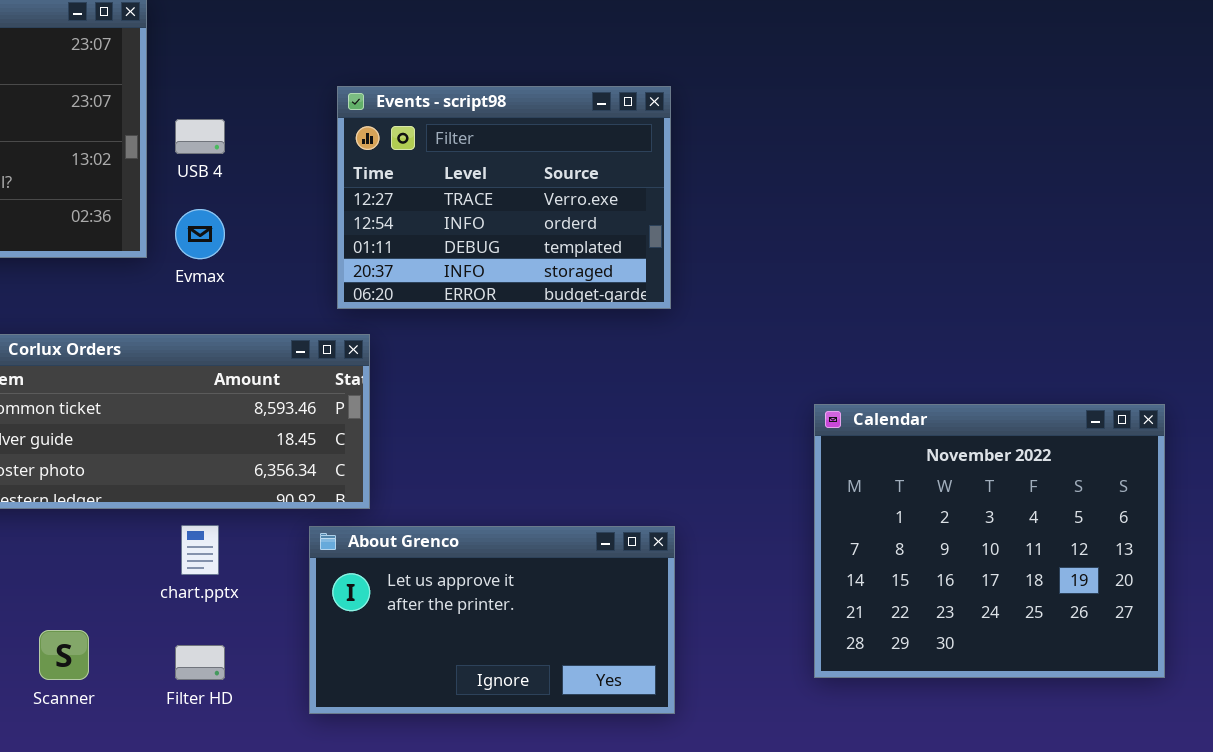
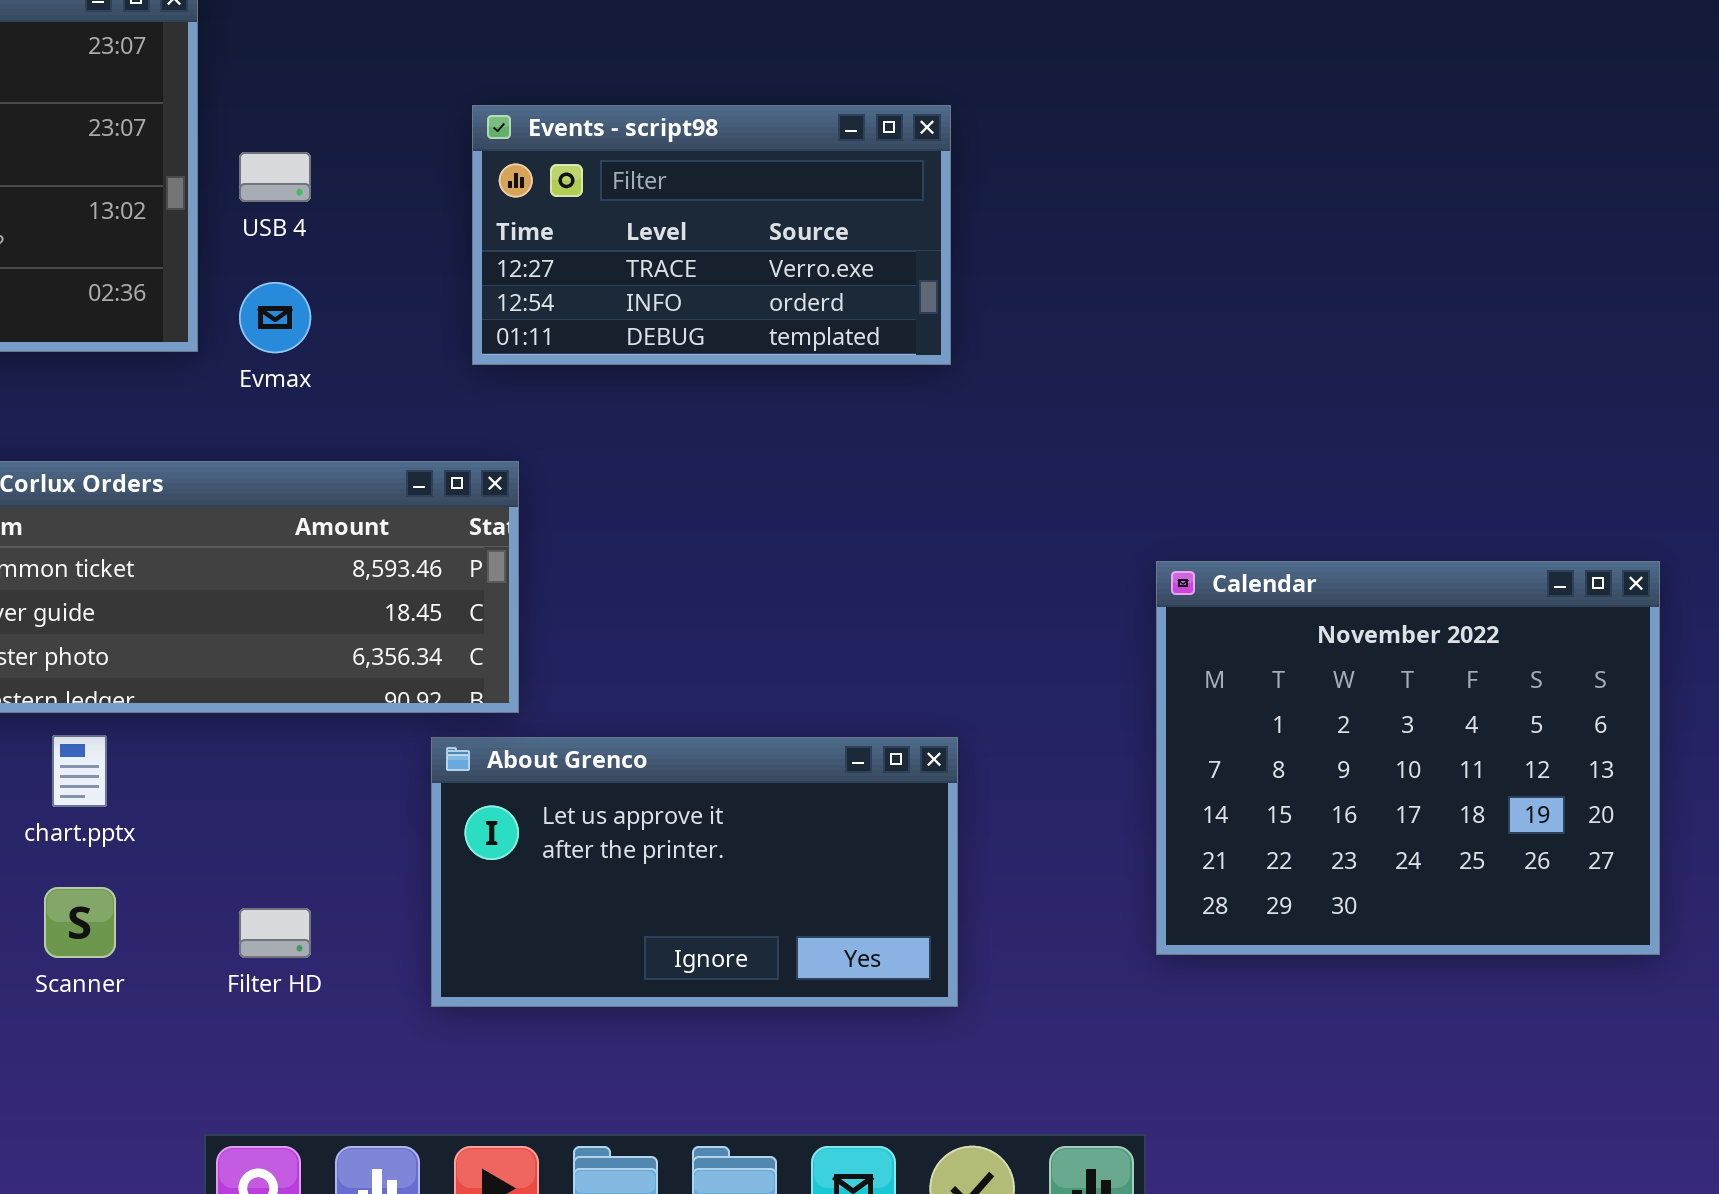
Events - script98: [337,86,671,309] -> [472,105,951,365], resized
chart.pptx: [181,525,219,575] -> [52,735,107,807], moved

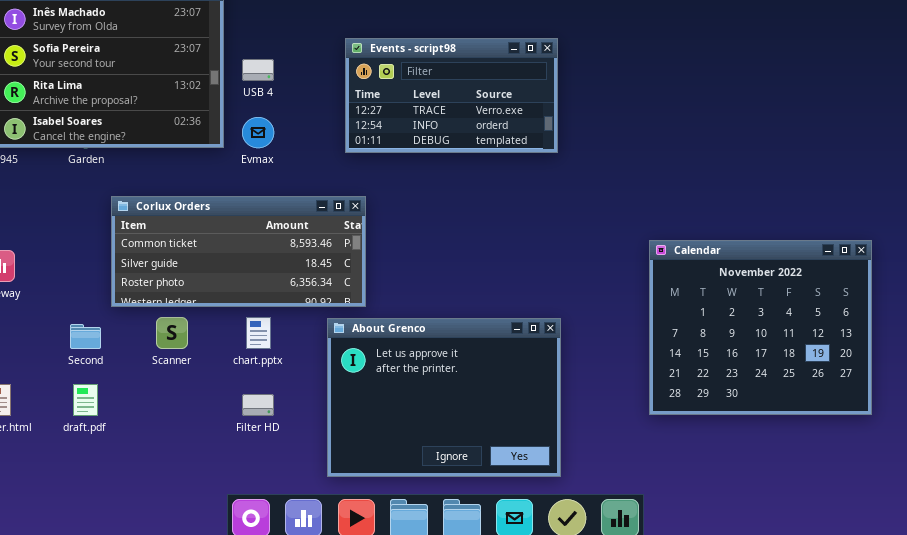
chart.pptx: [52,735,107,807] -> [246,317,271,349], moved
About Grenco: [431,737,958,1007] -> [327,318,561,477], resized
Scanner: [44,887,116,958] -> [156,317,188,349], moved

